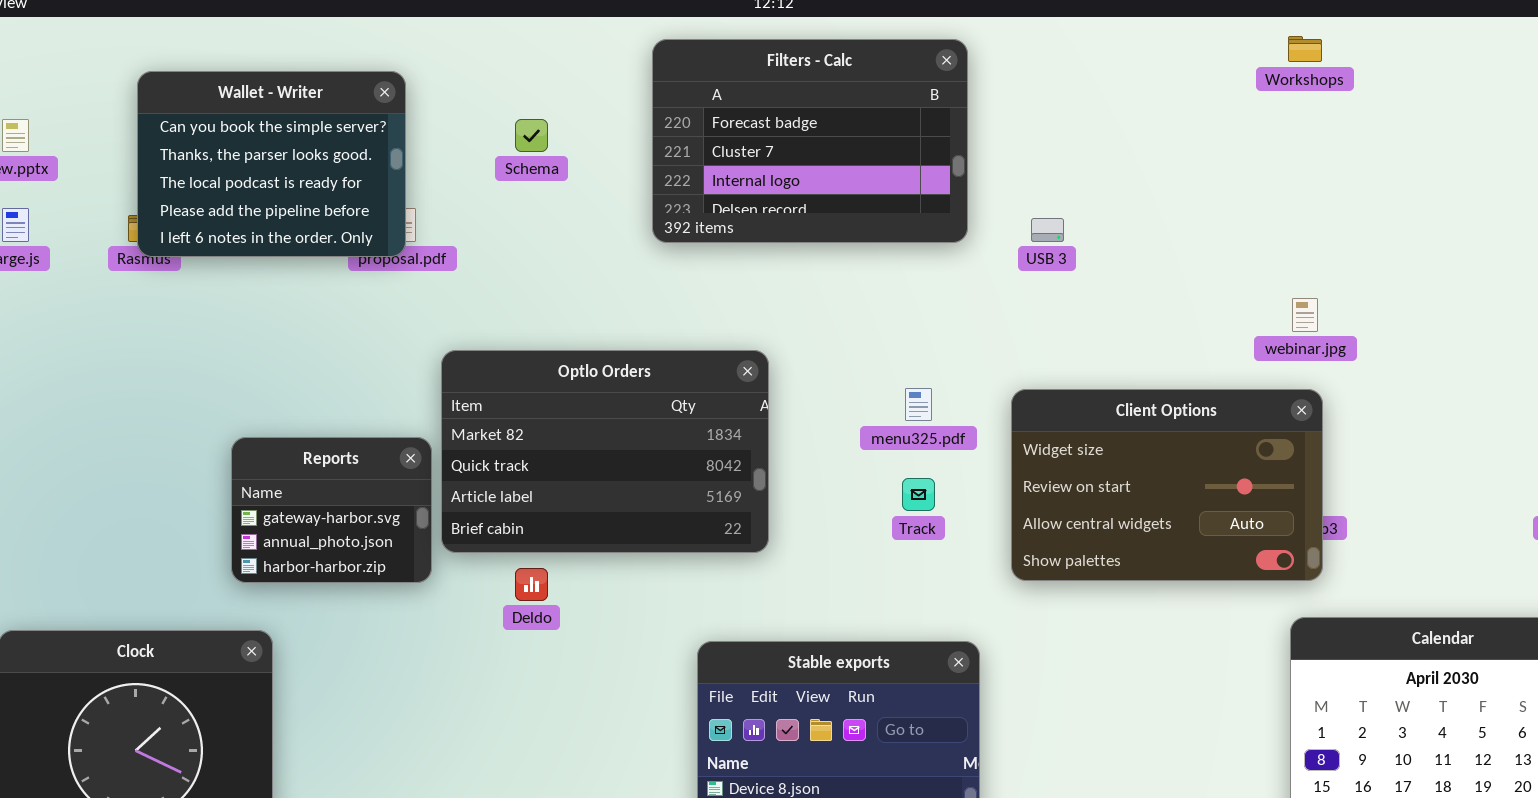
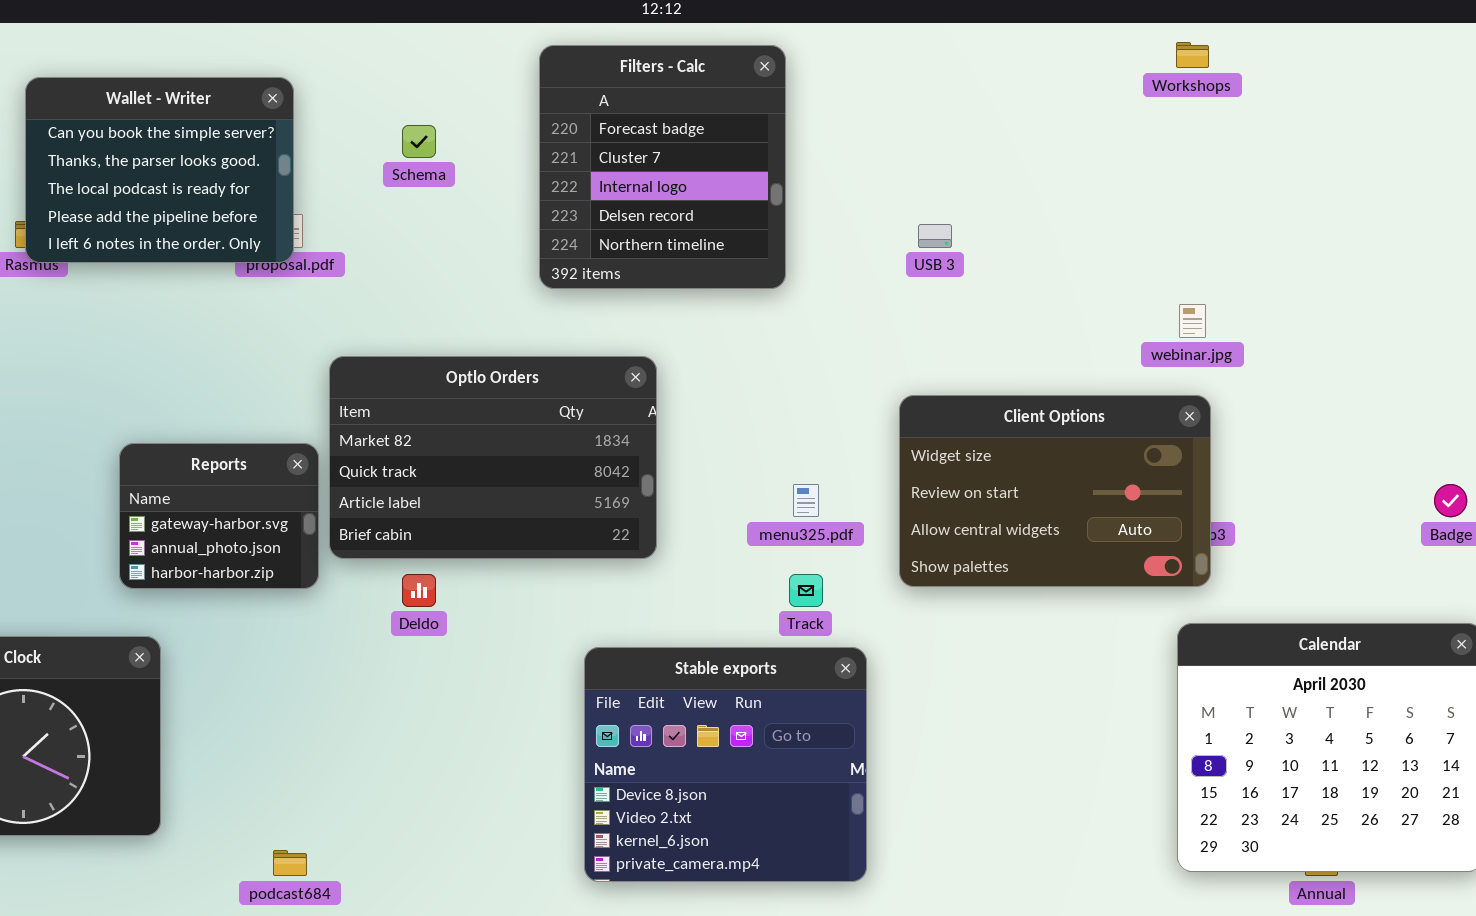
Filters - Calc: [652,39,968,243] -> [539,45,786,289], resized
menu325.pdf: [905,388,932,421] -> [793,484,819,517], moved
Track: [902,478,935,511] -> [789,574,823,607], moved

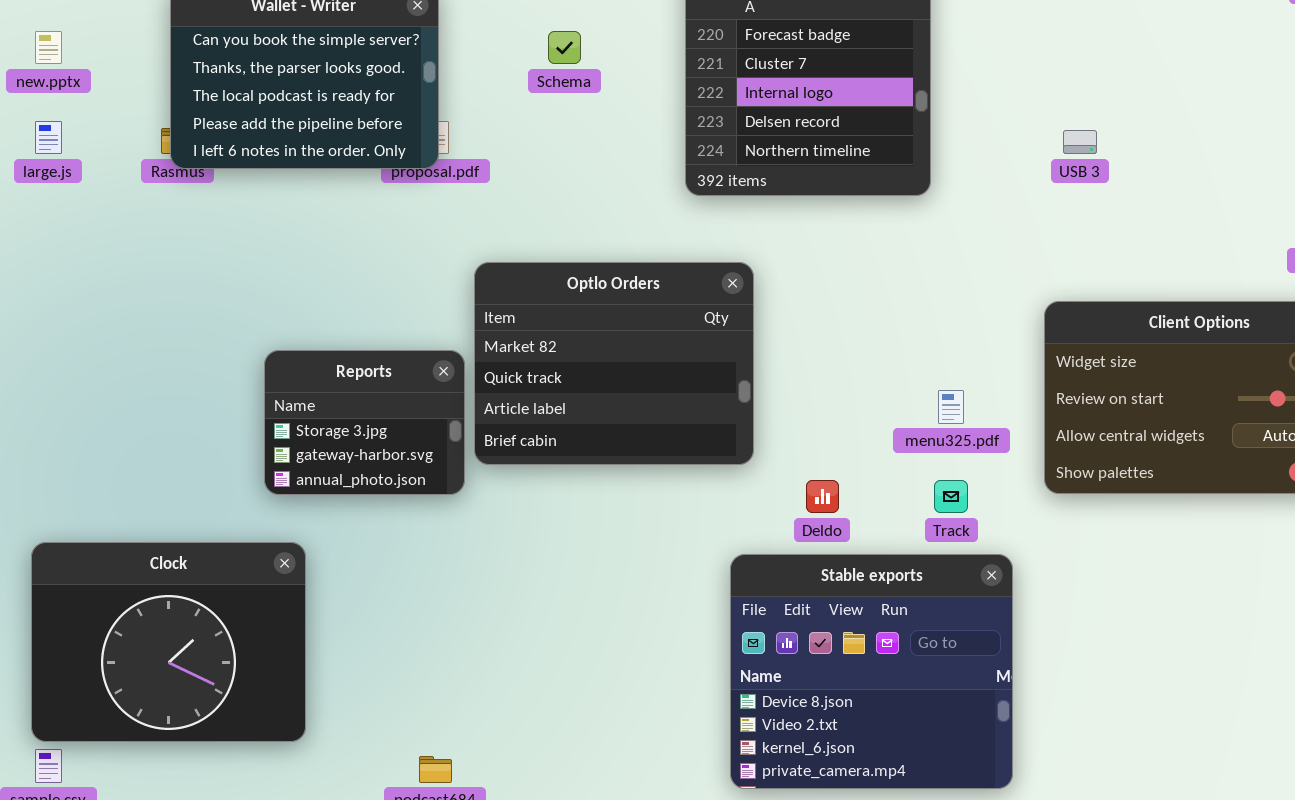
Optlo Orders: [329,356,657,559] -> [474,262,754,465], resized
Reports: [119,443,319,589] -> [264,350,465,495], scrolled up 1 row
Deldo: [402,574,436,607] -> [806,480,839,513], moved

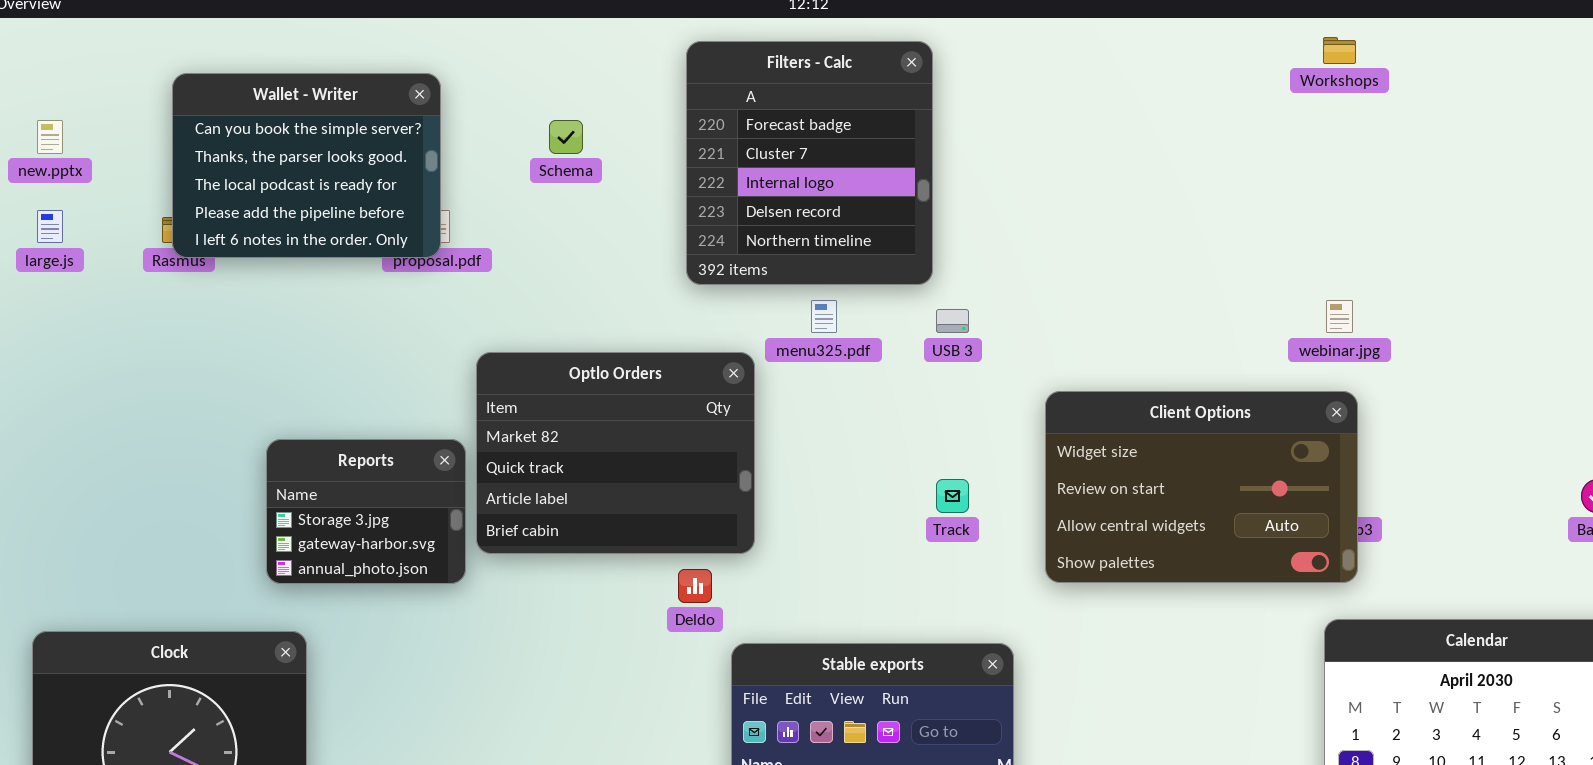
USB 3: [1063,130,1097,154] -> [936,309,969,333], moved
menu325.pdf: [938,390,964,424] -> [811,300,837,333], moved
Deldo: [806,480,839,513] -> [678,569,712,603], moved
Track: [934,480,968,513] -> [936,479,969,513], moved

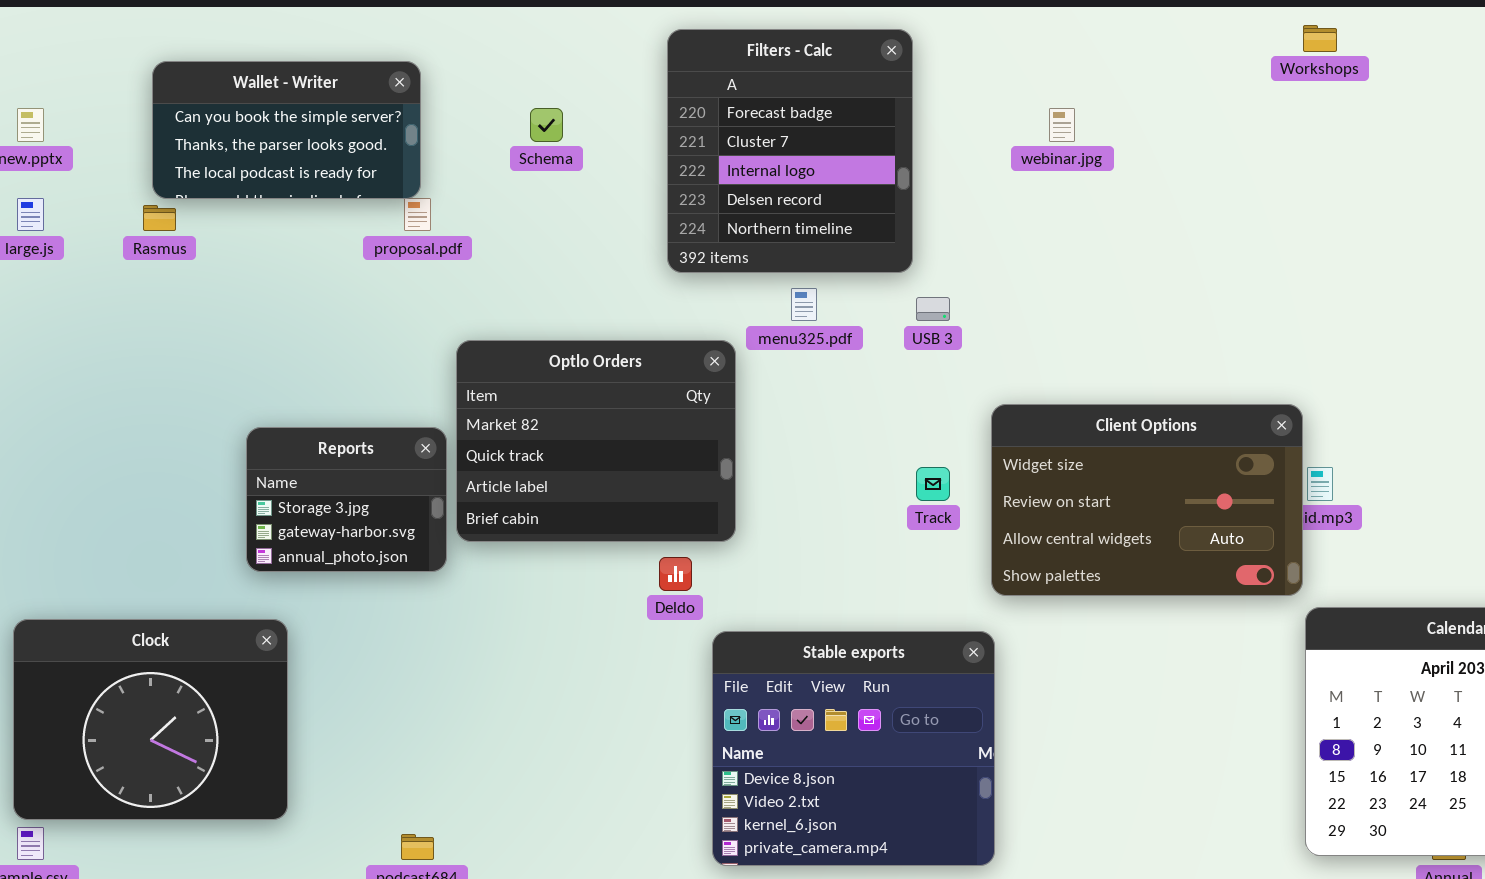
Wallet - Writer: [172,73,441,258] -> [152,61,421,199], resized
webinar.jpg: [1326,300,1353,333] -> [1049,108,1075,142], moved
Client Options: [1045,391,1358,583] -> [991,404,1303,596], moved

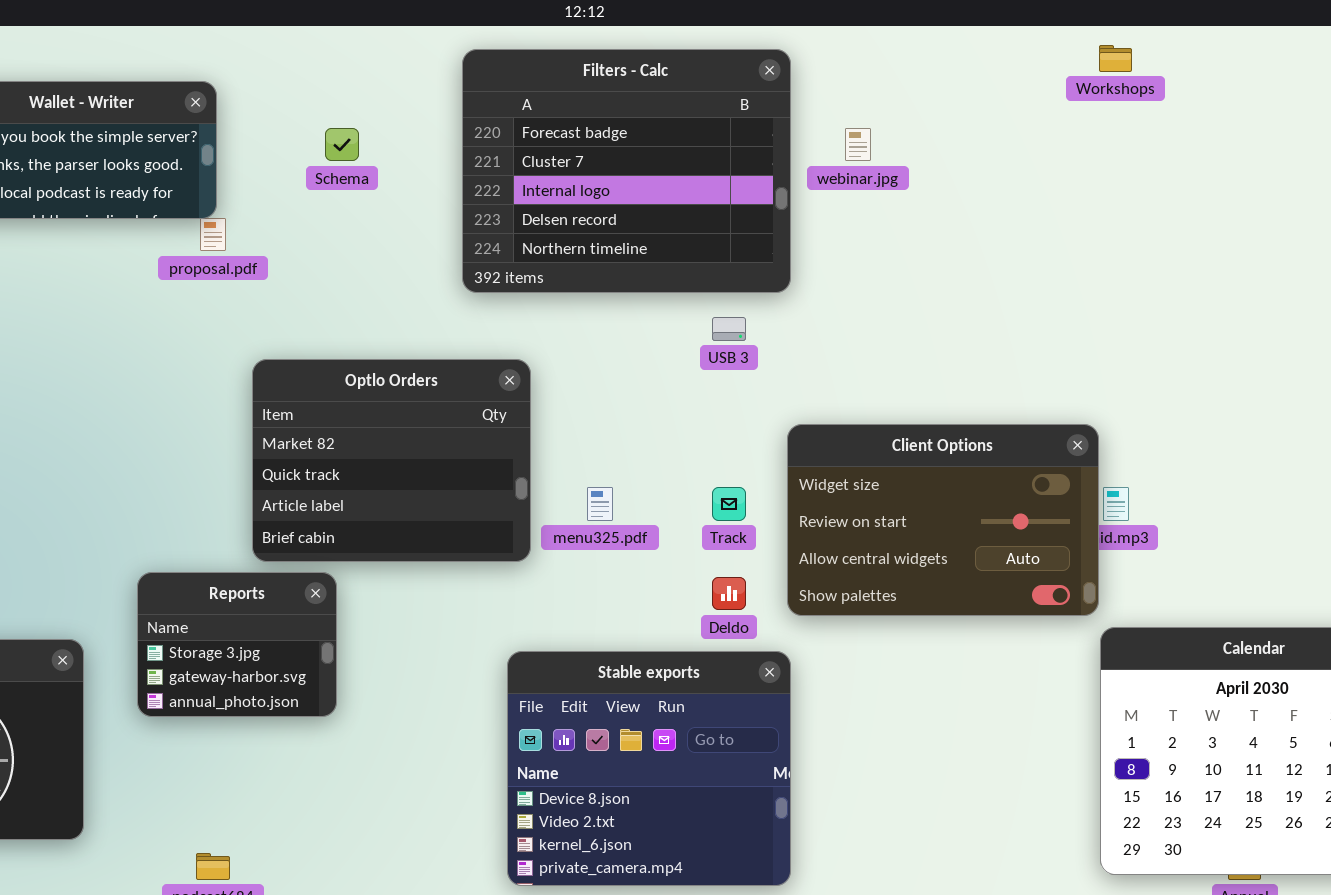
Filters - Calc: [667,29,913,273] -> [462,49,791,293], resized
menu325.pdf: [791,288,817,321] -> [587,487,613,521], moved
Reports: [246,427,447,572] -> [137,572,337,717], moved
Deldo: [659,557,692,591] -> [712,577,746,610], moved

